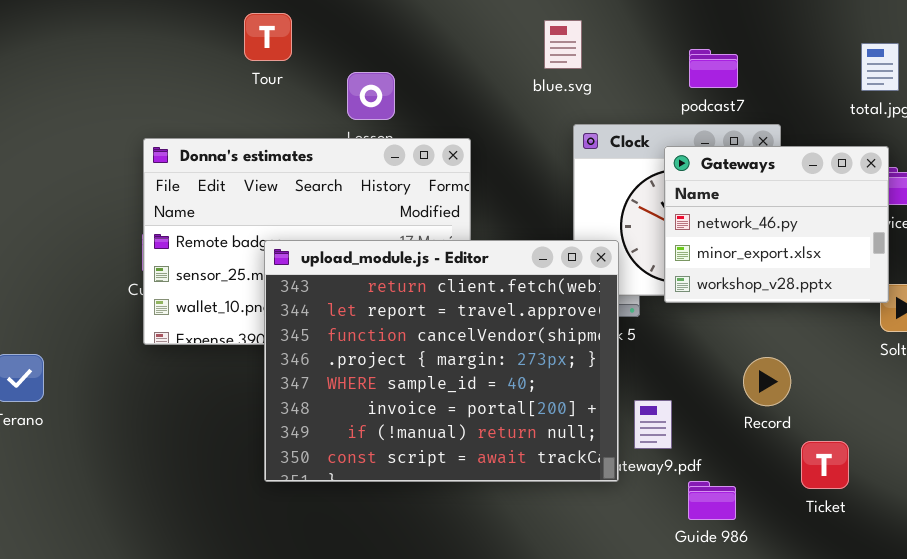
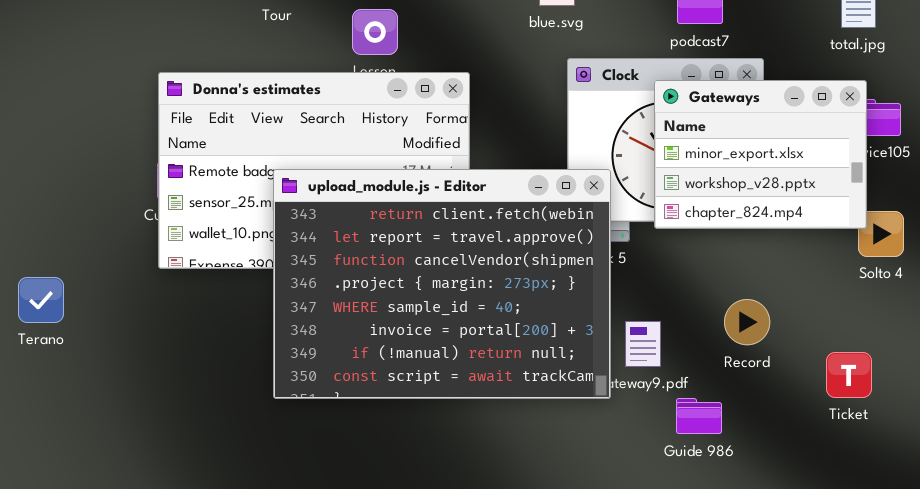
Gateways: [664,146,889,303] -> [654,80,867,229], scrolled down 1 row
Record: [743,357,791,406] -> [724,299,770,345], moved
Ticket: [801,441,849,489] -> [826,352,872,398], moved

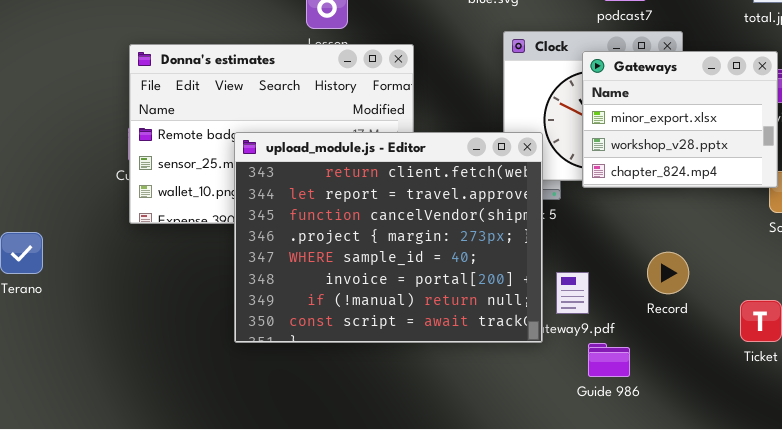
Guide 986: [676,398,722,434] -> [588,343,630,377], moved

